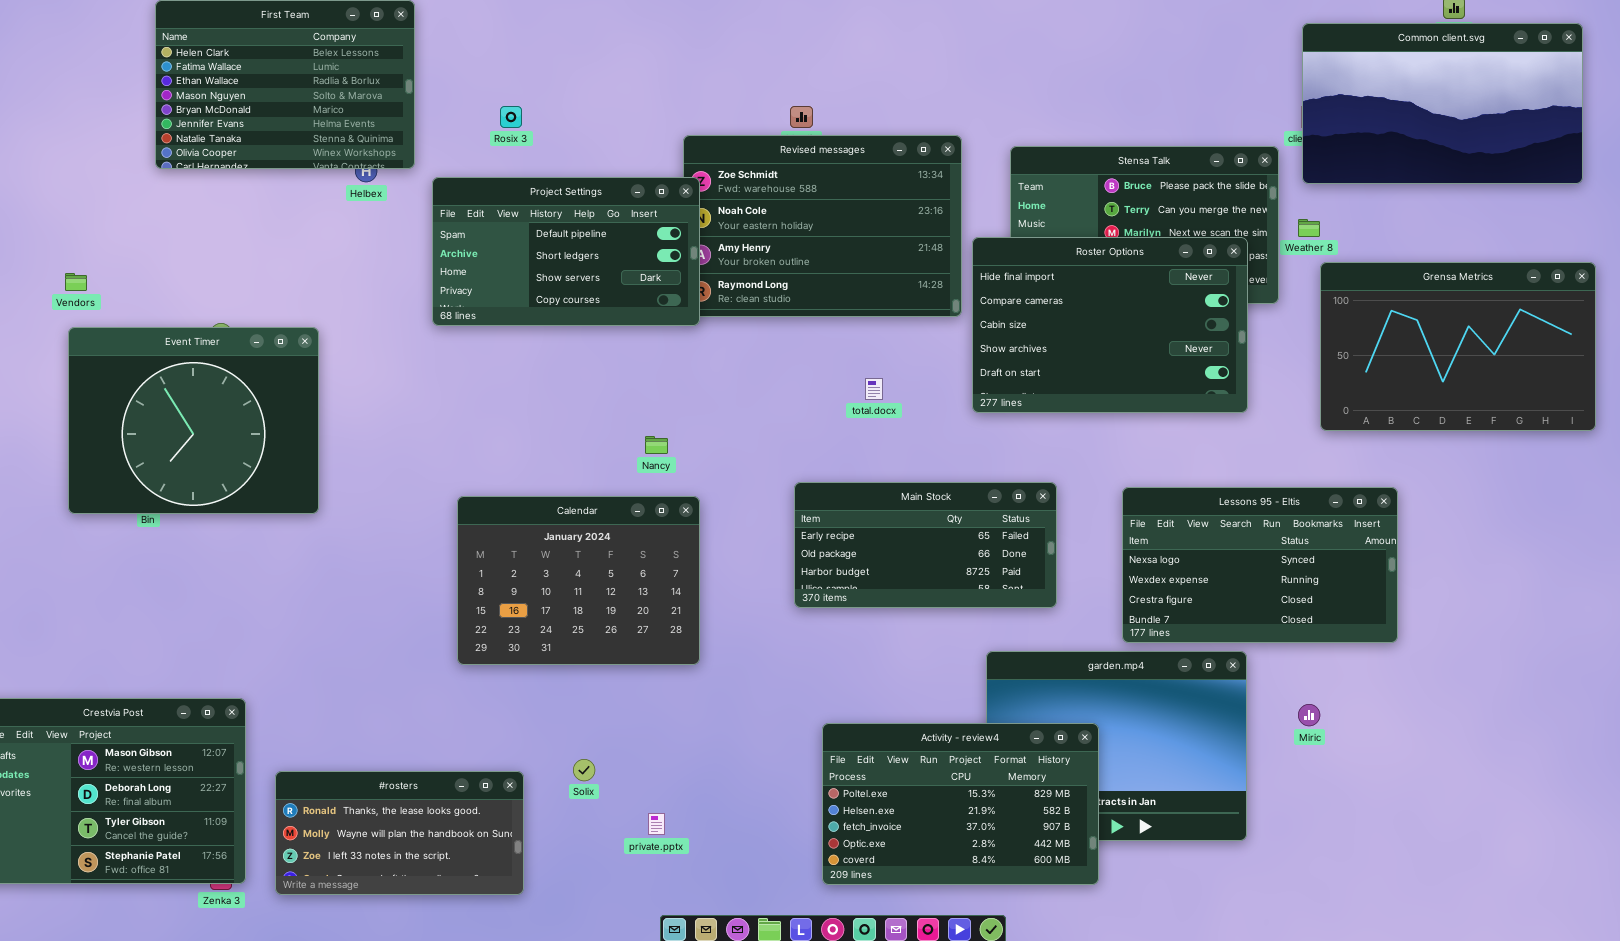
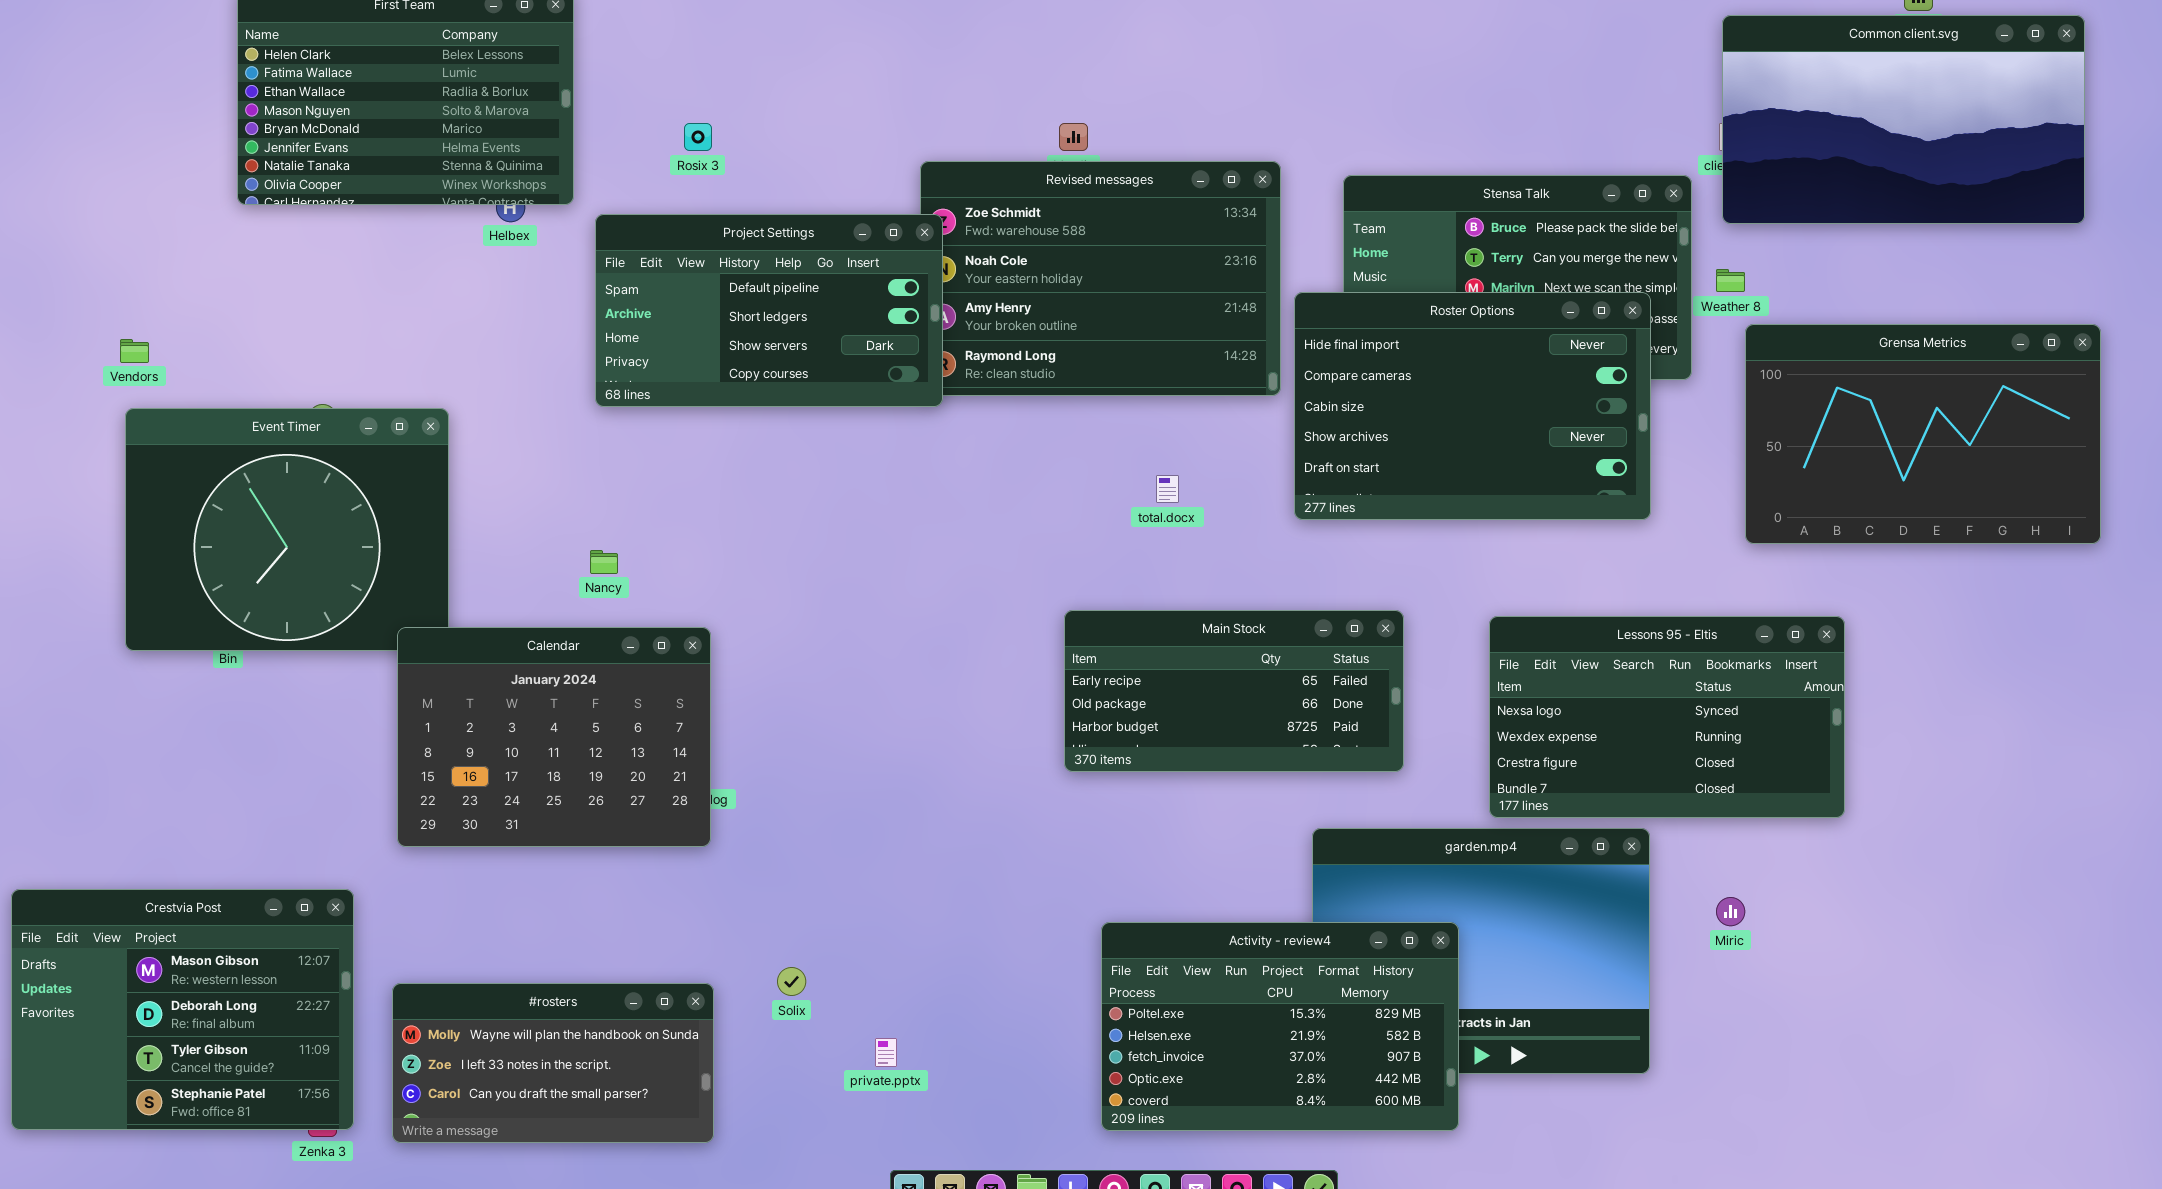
Nancy: [645,436,668,454] -> [590,550,618,574], moved
Calendar: [457,496,700,665] -> [397,627,711,847], moved
#rosters: [275,771,524,895] -> [392,983,714,1143], scrolled down 1 row

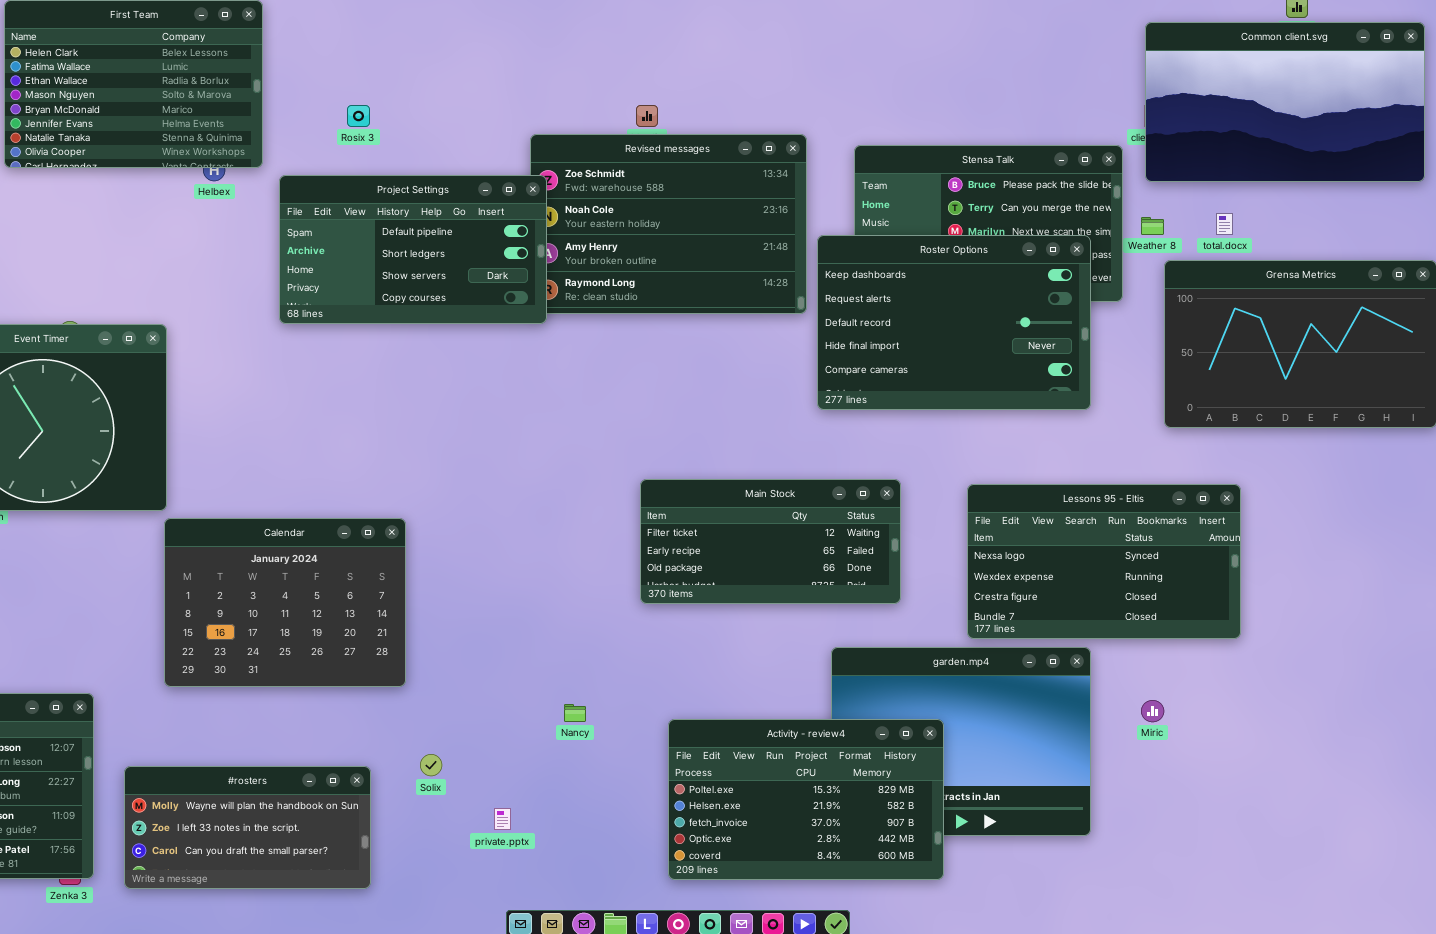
Roster Options: [1294,292,1651,520] -> [817,235,1091,410], scrolled up 3 rows
total.docx: [1156,475,1179,503] -> [1216,213,1233,235], moved
Nancy: [590,550,618,574] -> [564,704,586,722], moved
Main Stock: [1064,610,1404,772] -> [640,479,901,604], scrolled up 1 row
Calendar: [397,627,711,847] -> [164,518,406,687], moved

